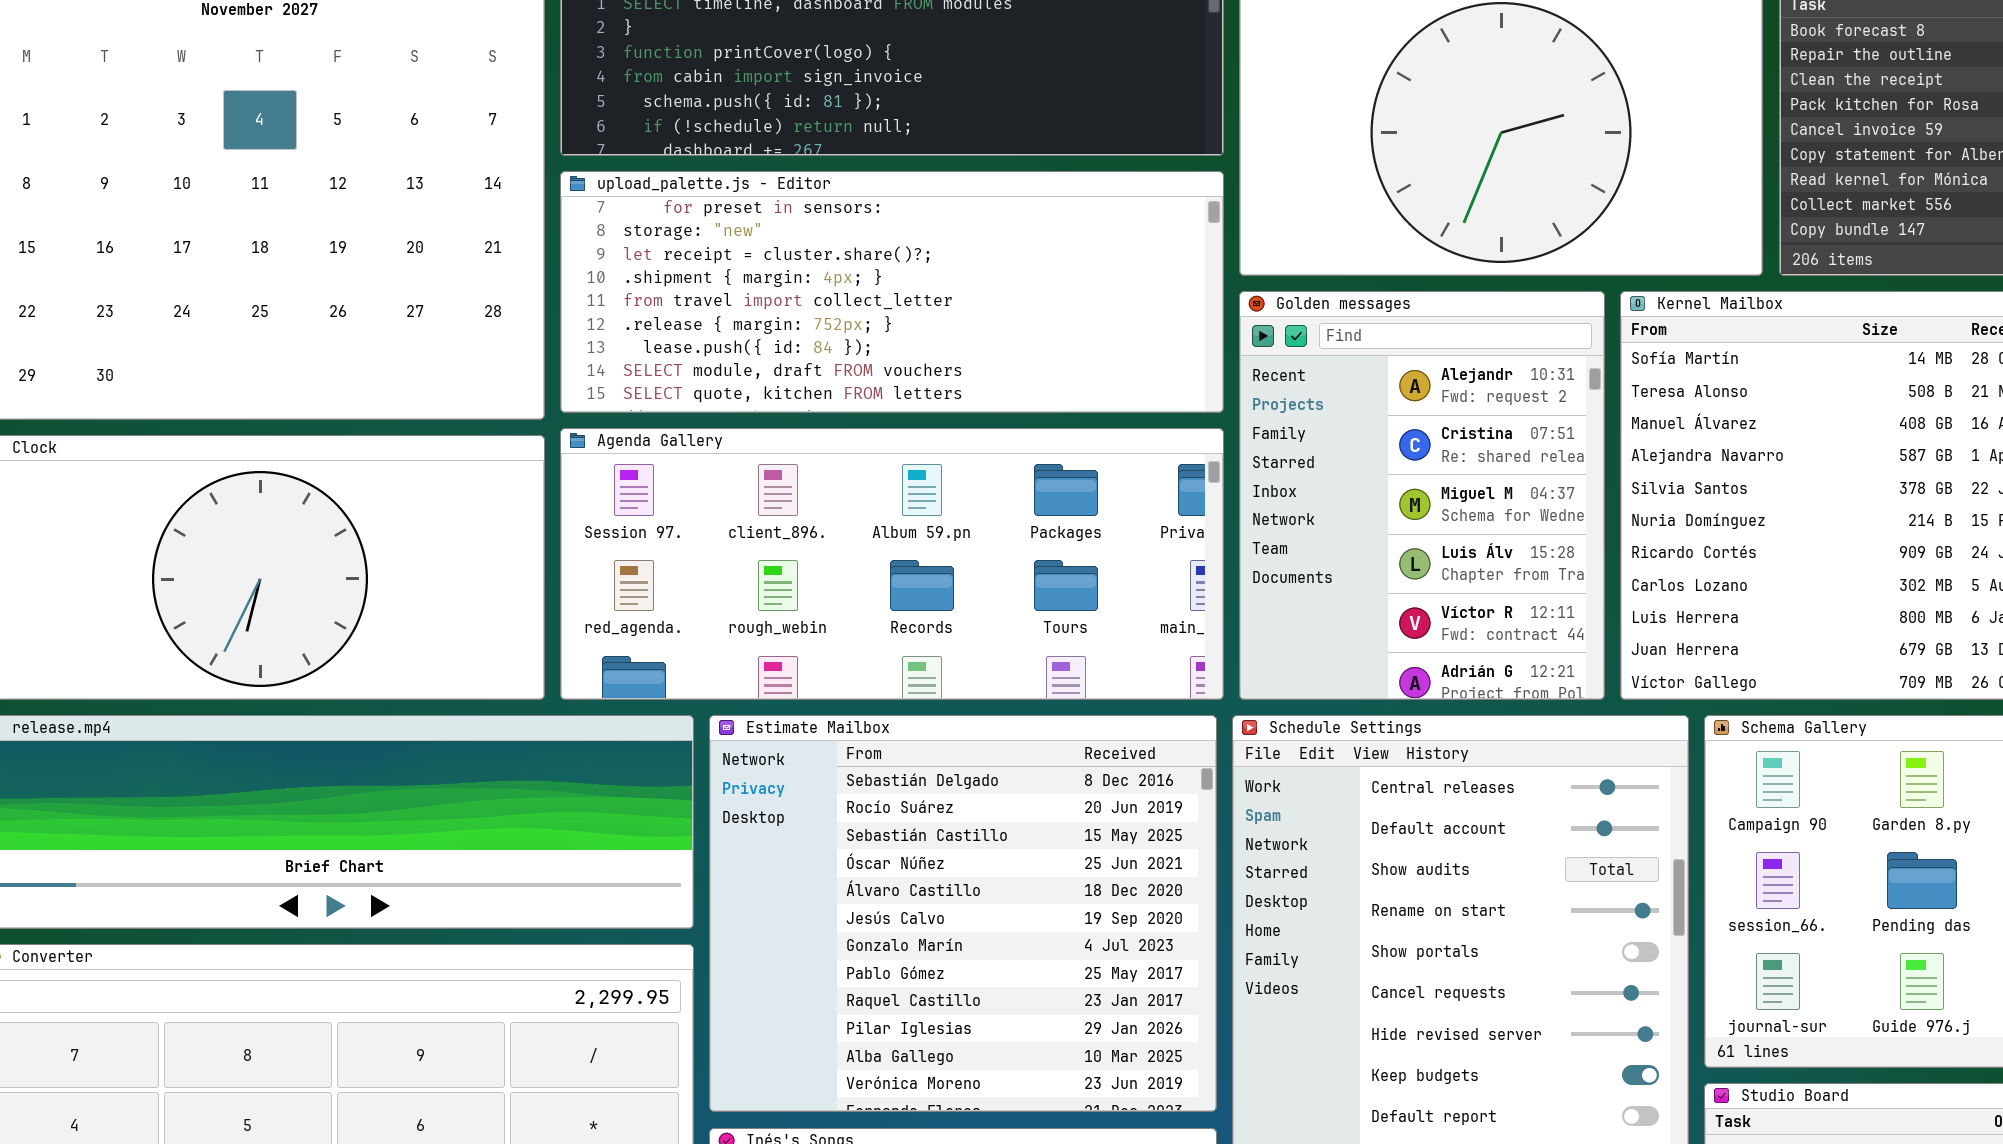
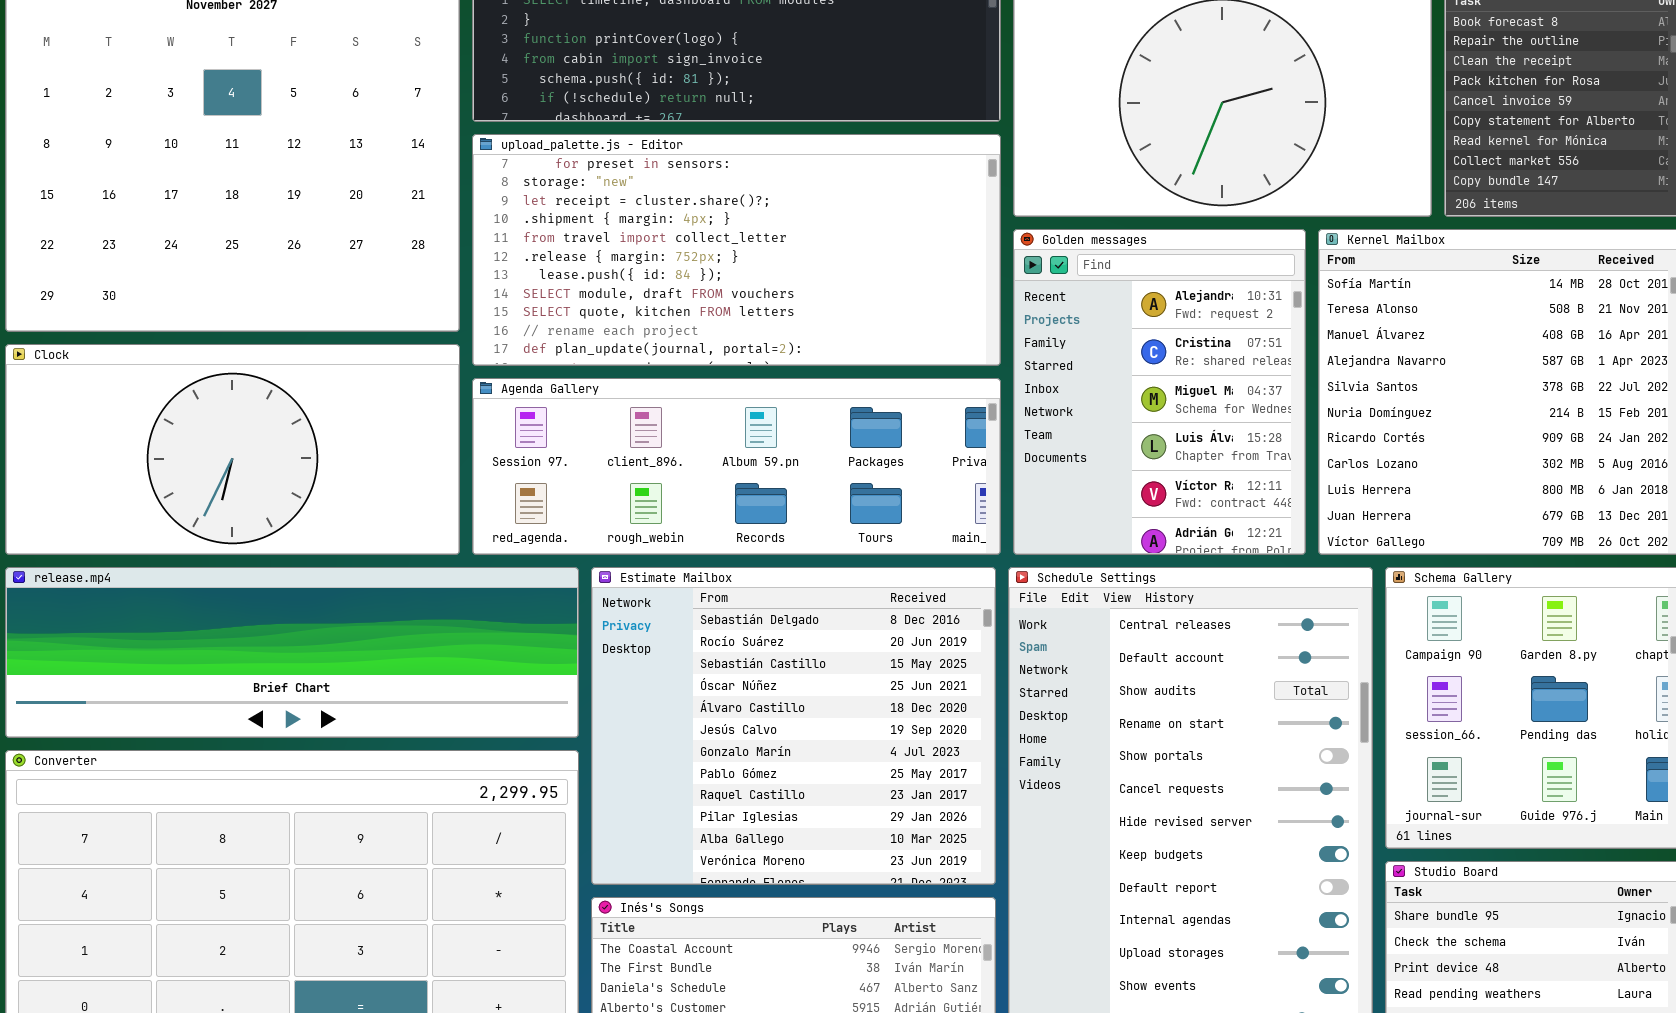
upload_palette.js - Editor: [560,171,1224,413] -> [472,134,1001,366], resized
Agenda Gallery: [560,428,1224,700] -> [472,378,1001,555], resized

